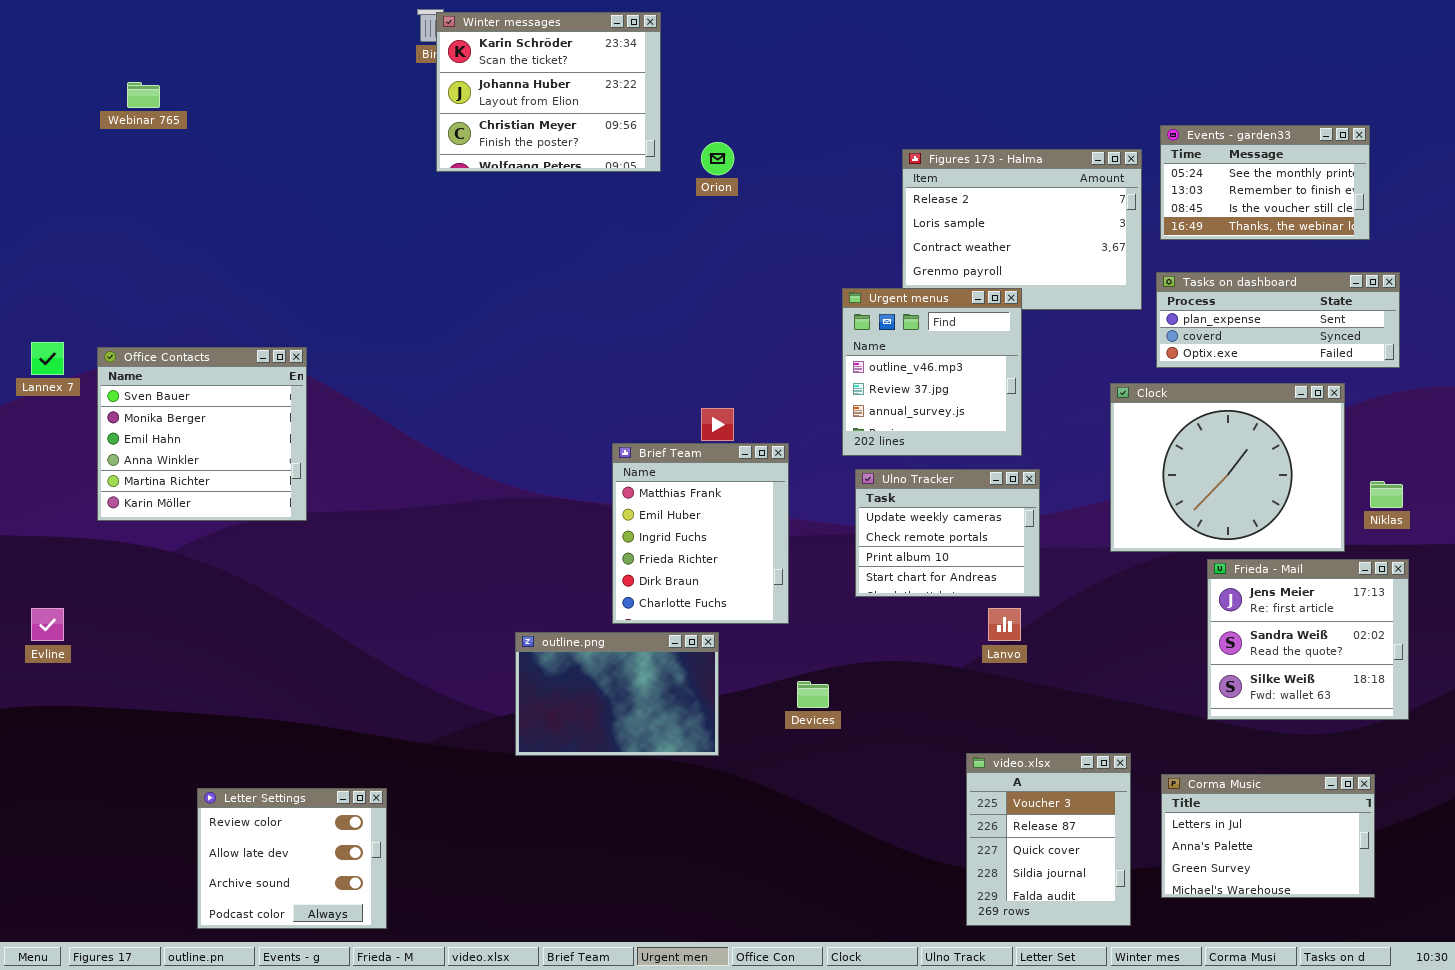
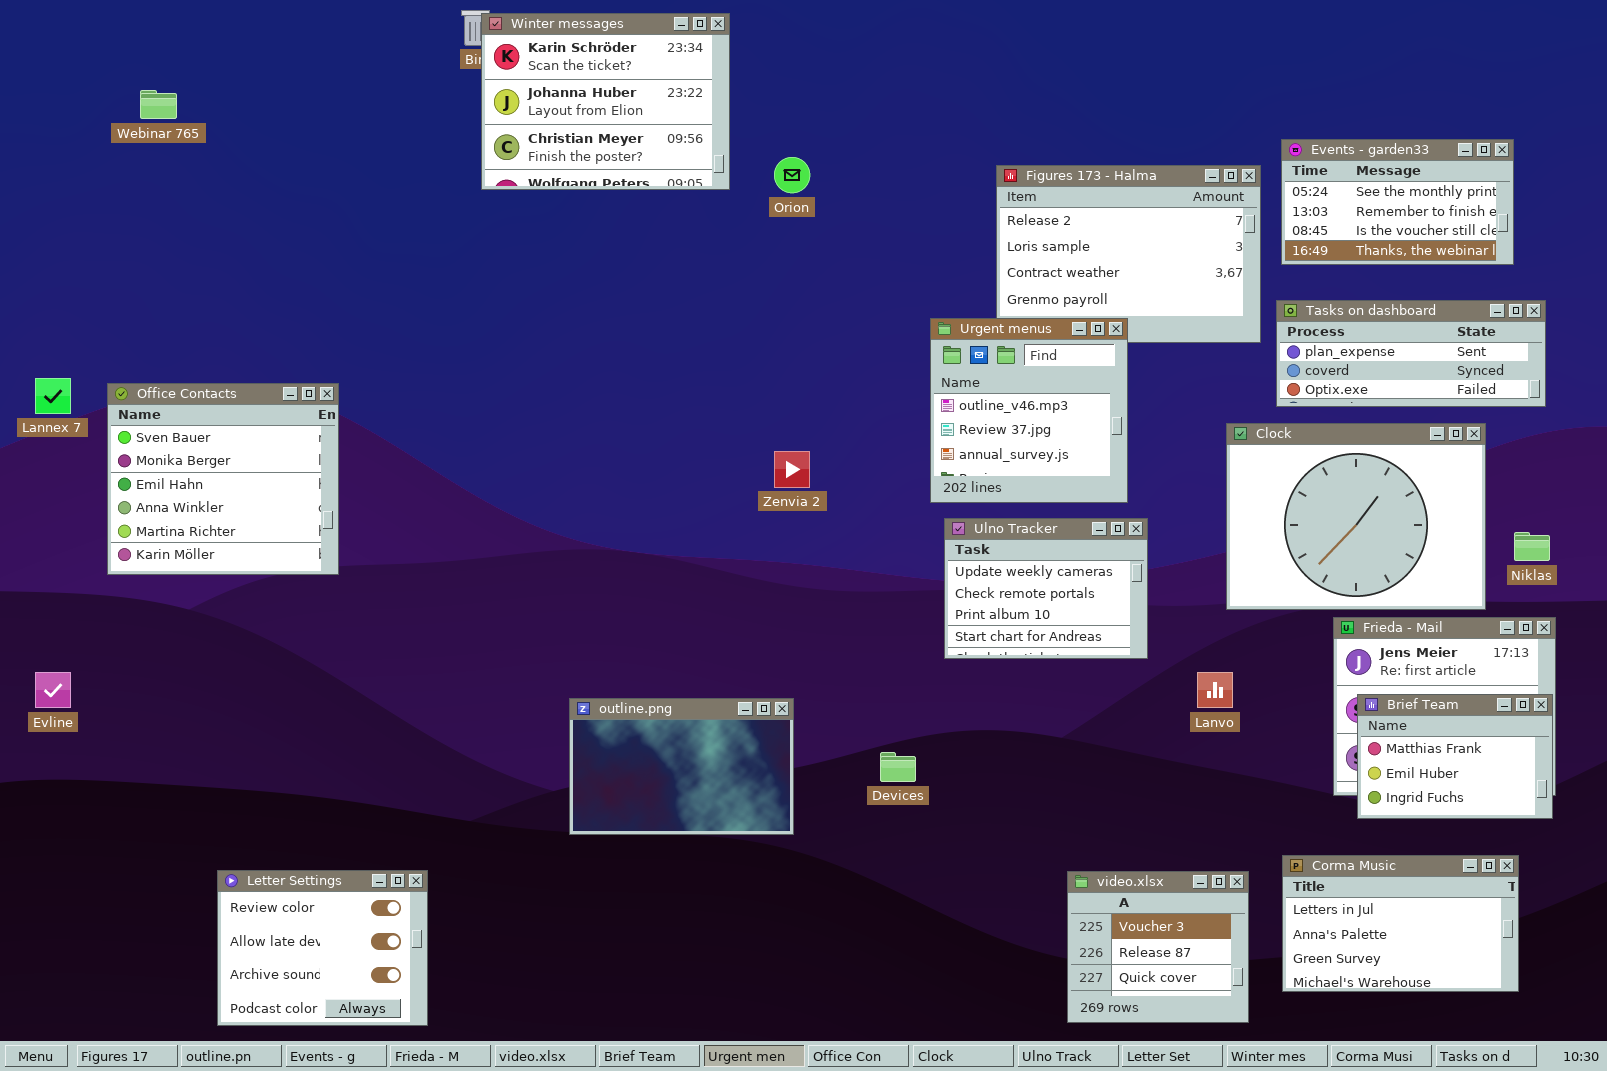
Brief Team: [612,443,789,624] -> [1357,694,1553,819], moved, resized
Lanvo: [988,608,1021,641] -> [1197,672,1233,708], moved
video.xlsx: [966,753,1131,926] -> [1067,871,1249,1023], resized

